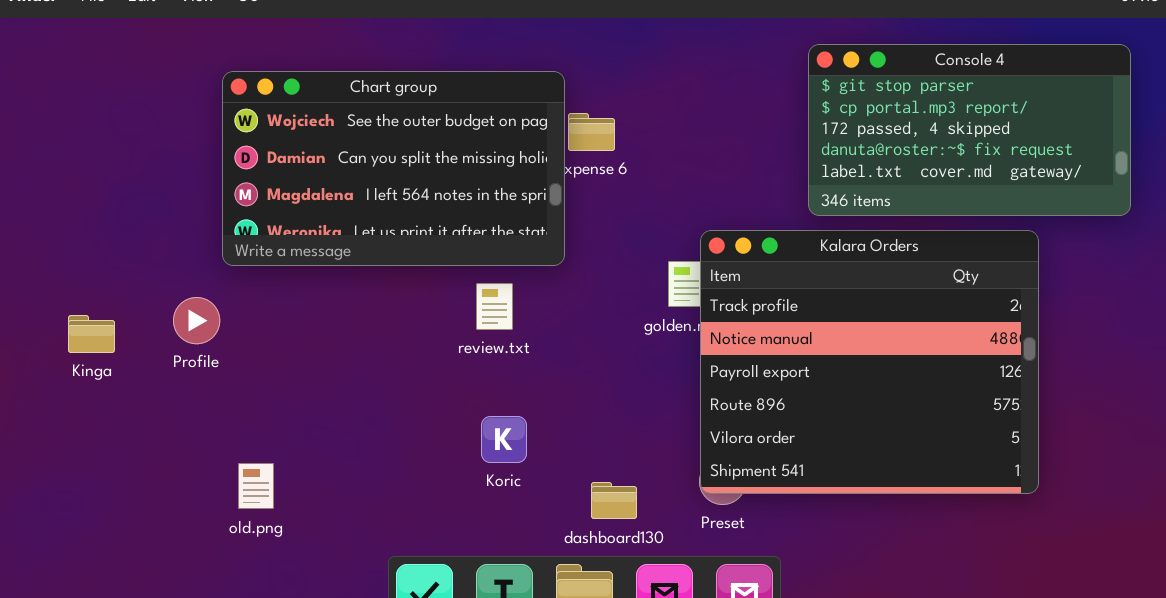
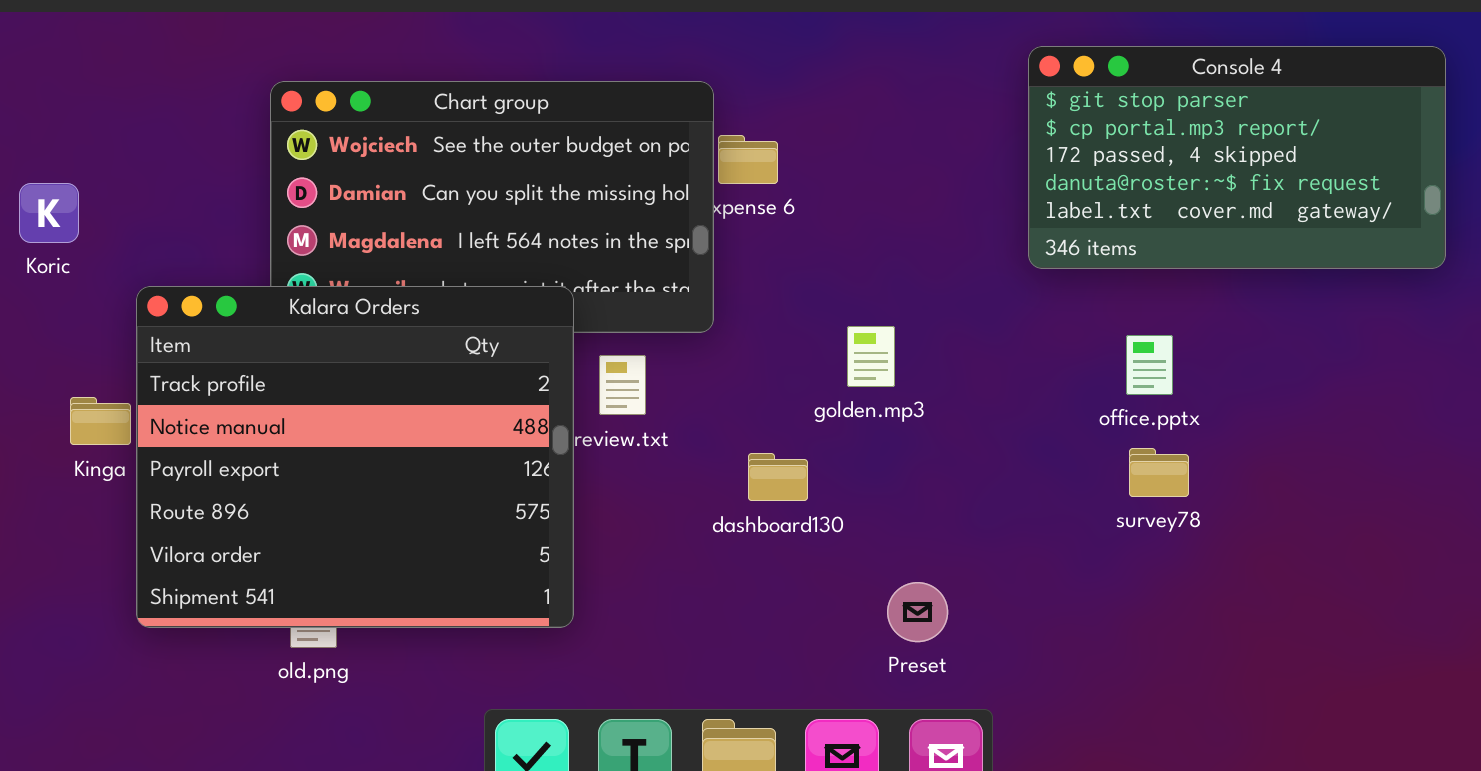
Kalara Orders: [700,230,1039,494] -> [136,286,574,628], moved
Koric: [481,416,527,463] -> [19,183,79,243], moved
dashboard130: [591,482,637,519] -> [748,453,808,501], moved

